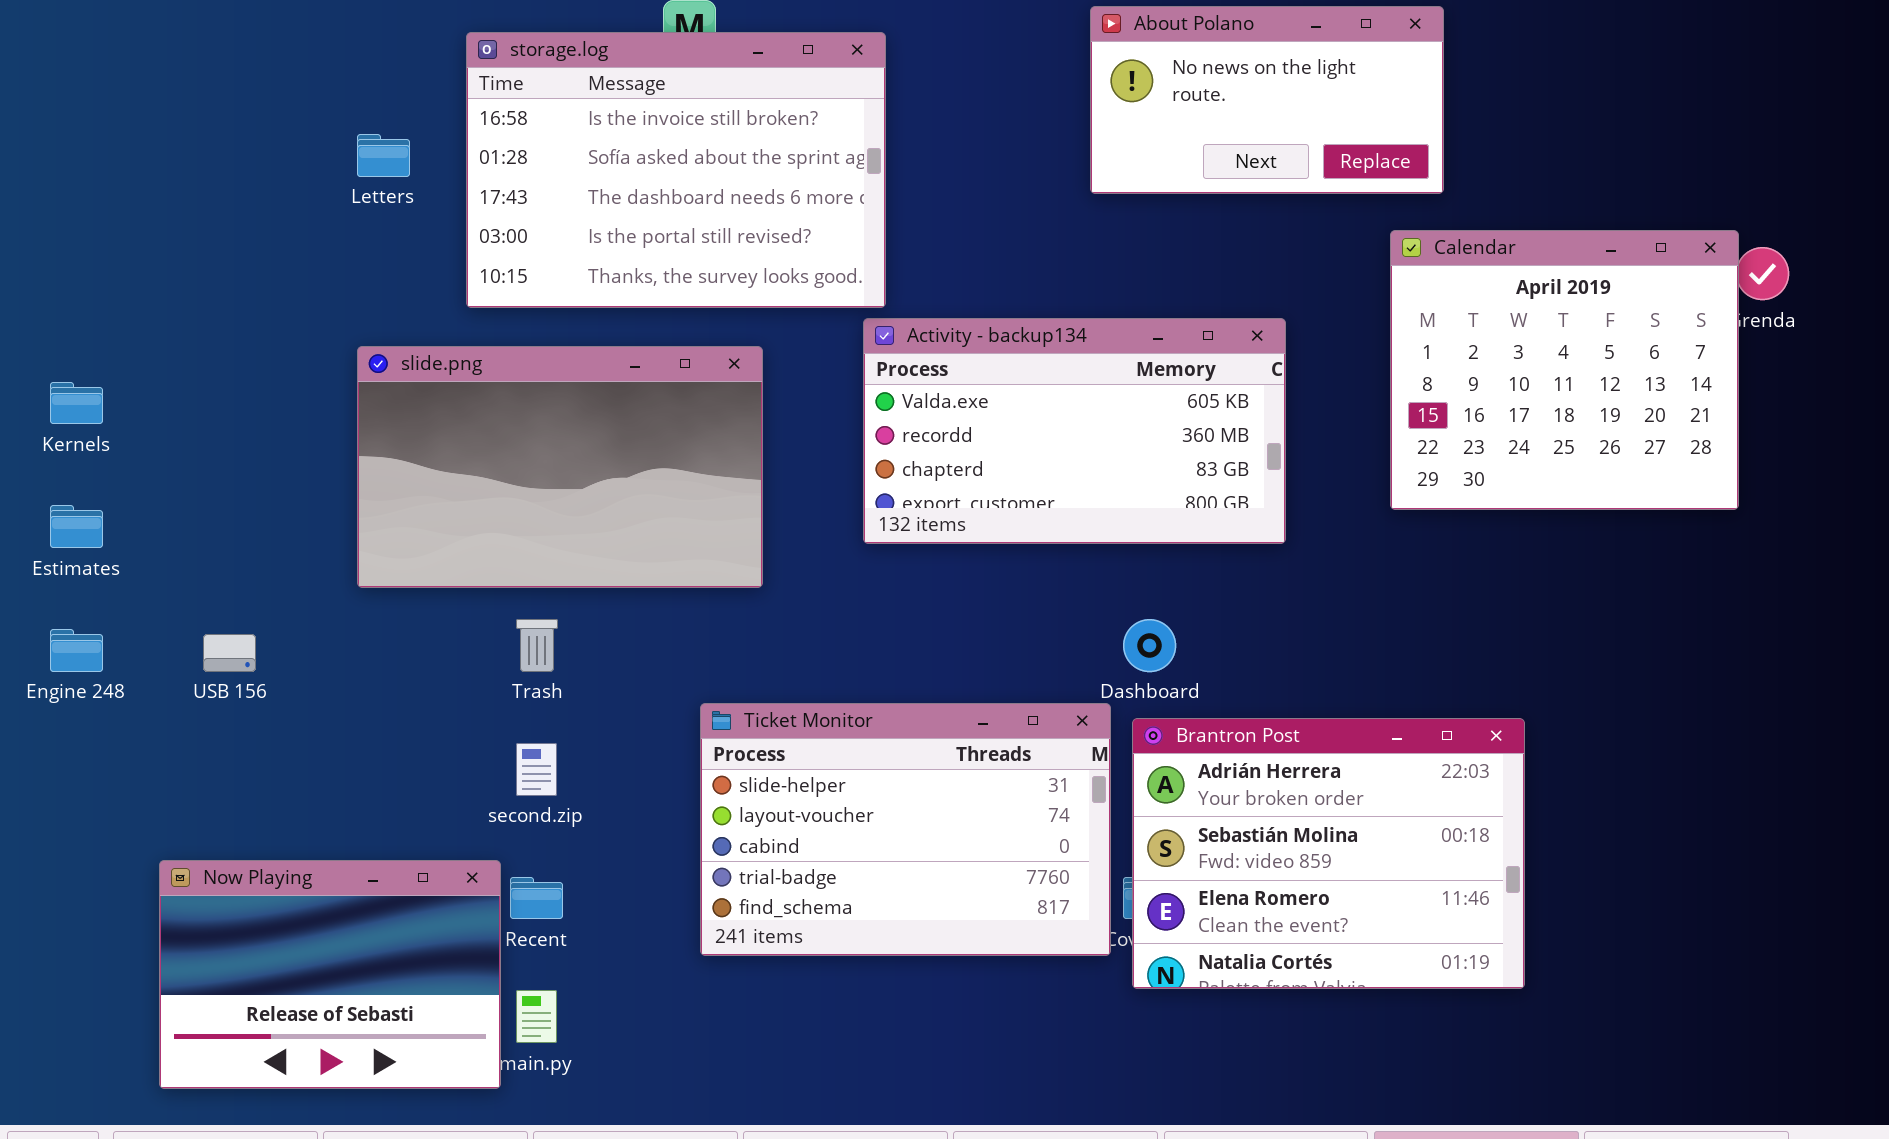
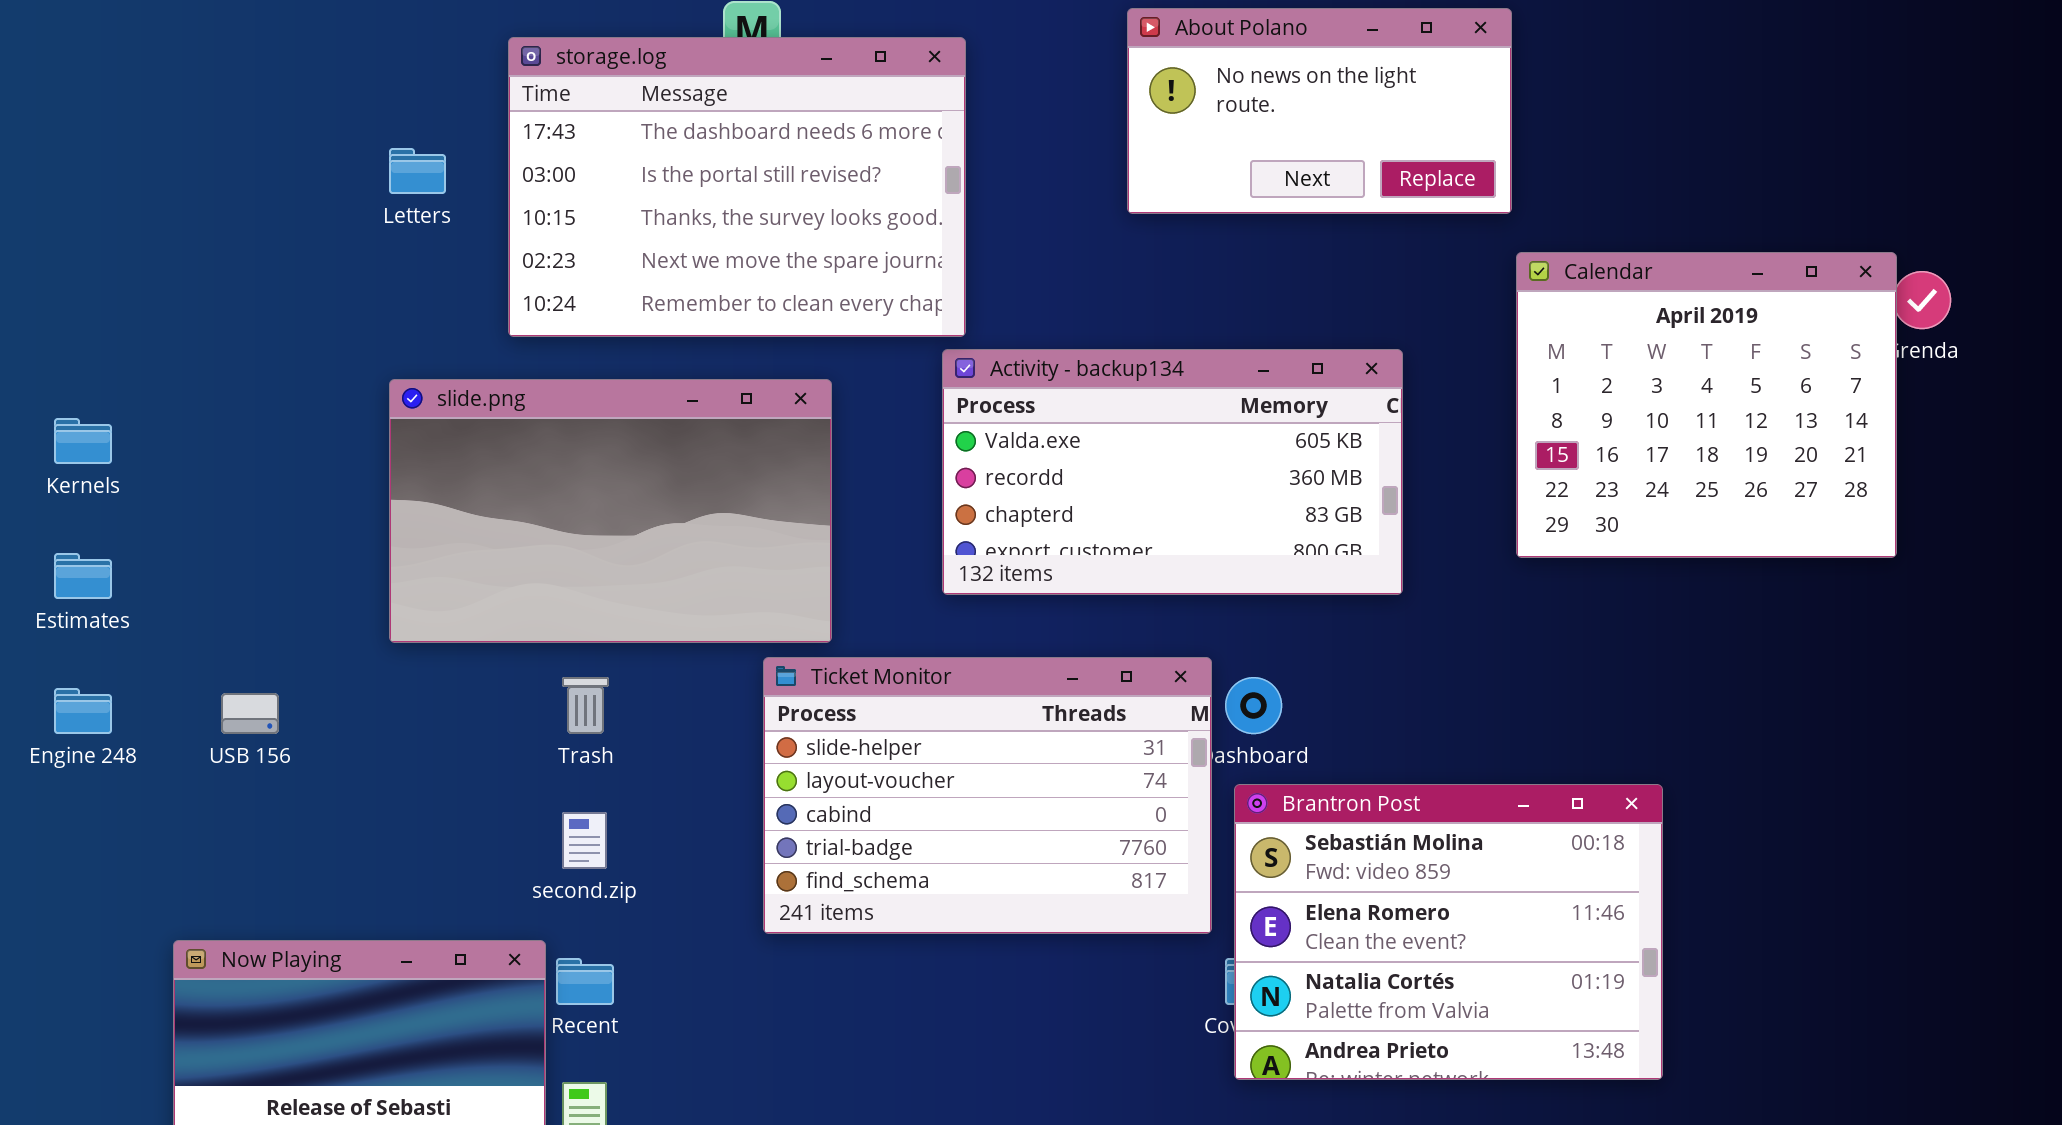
About Polano: [1090,6,1444,194] -> [1127,8,1512,214], moved
storage.log: [466,32,886,308] -> [508,37,966,337], scrolled down 2 rows
Ticket Monitor: [700,703,1111,956] -> [763,657,1212,934], moved
Brantron Post: [1132,718,1525,989] -> [1234,784,1663,1080], scrolled down 1 row

